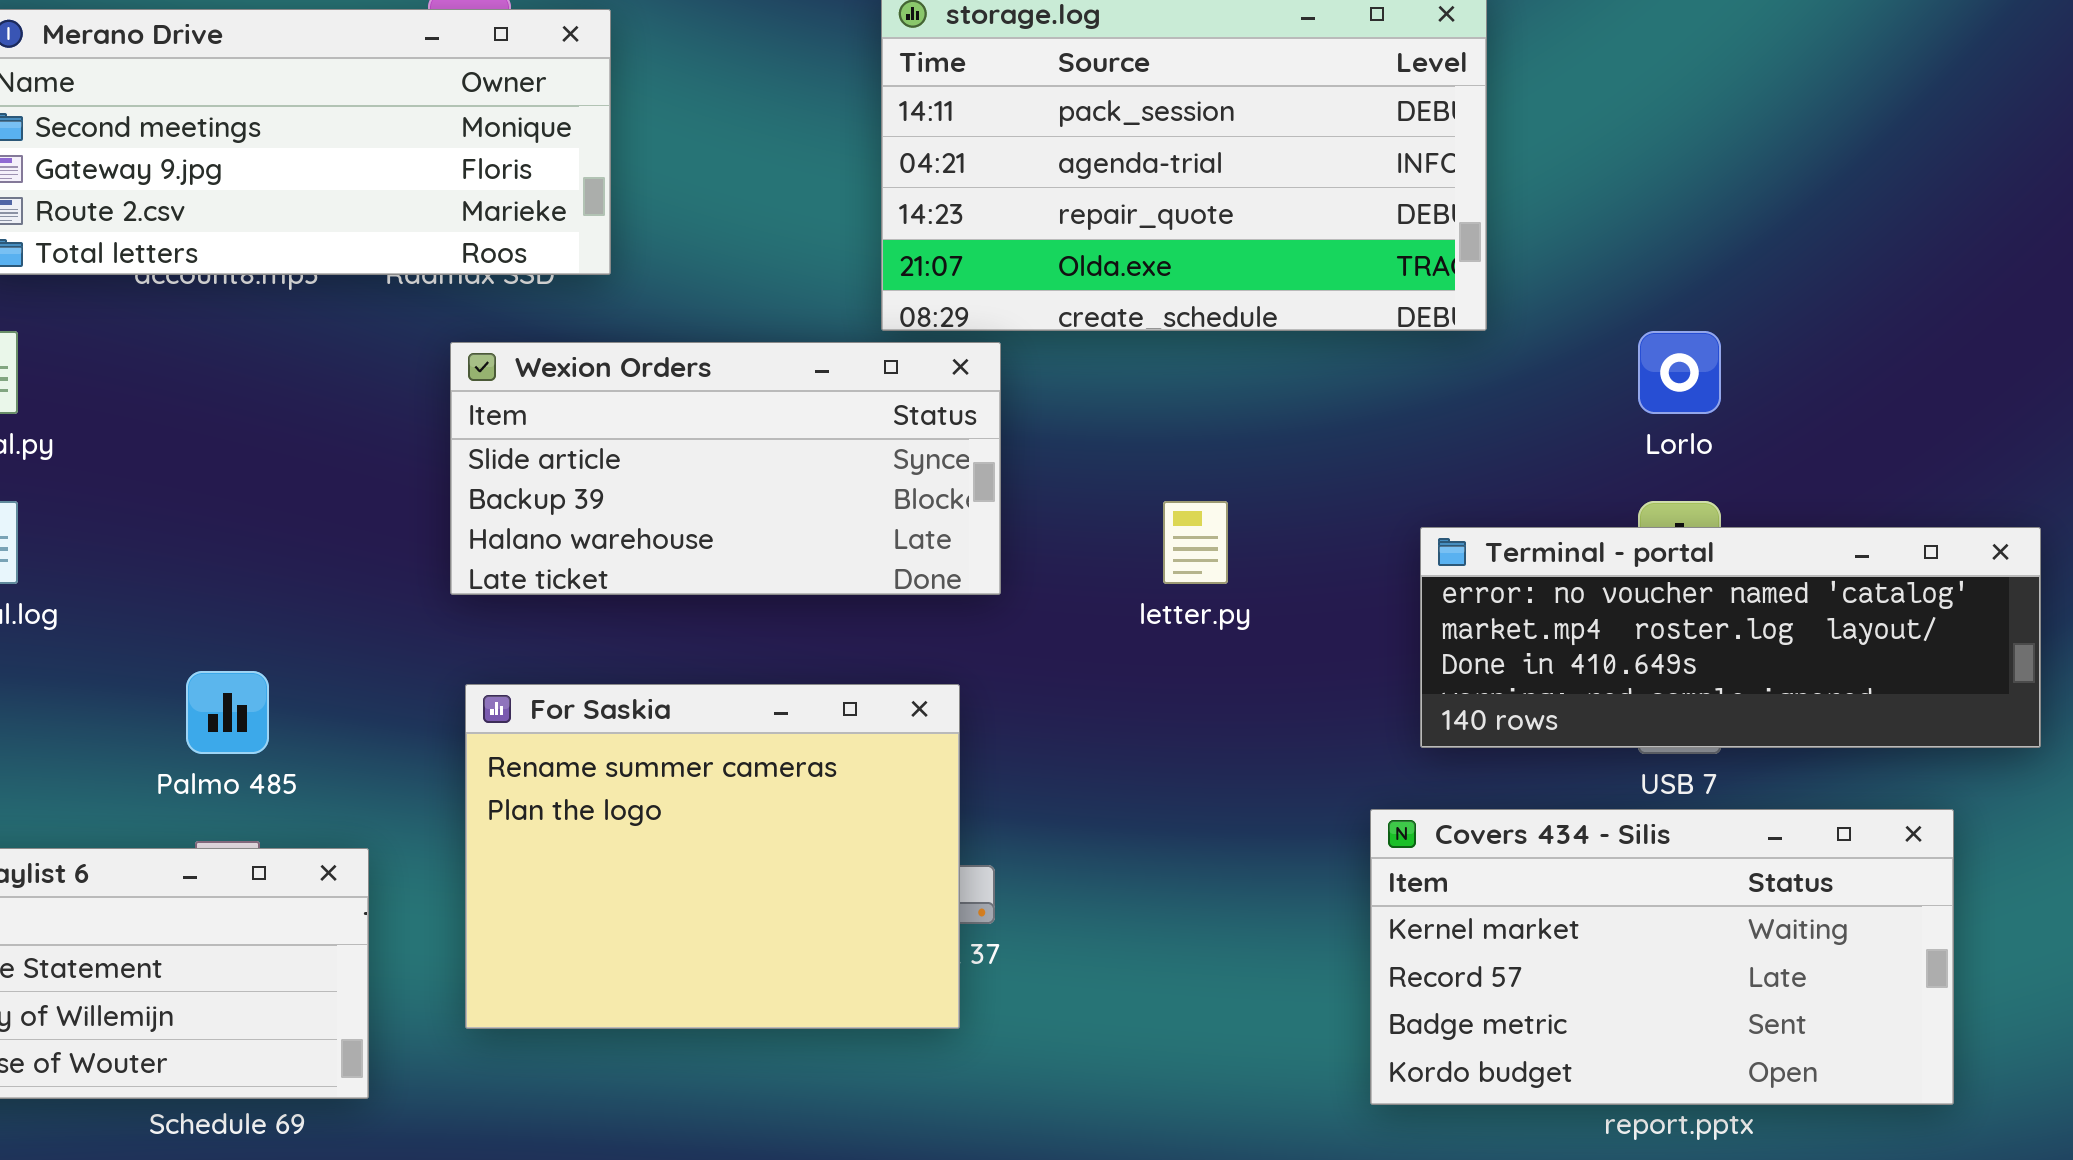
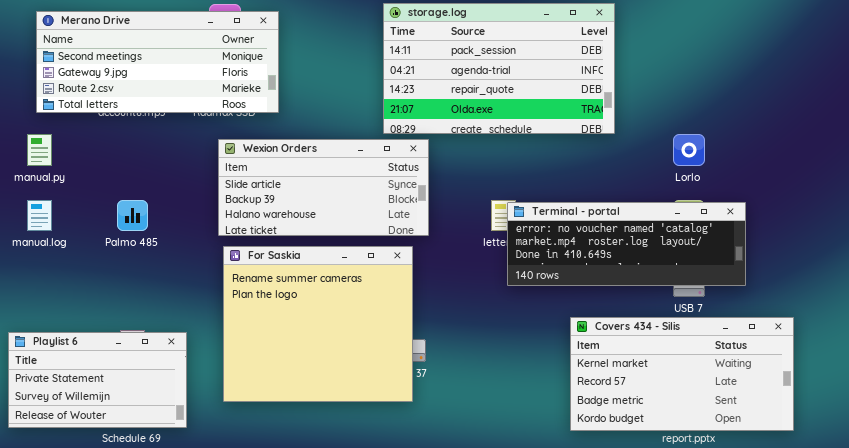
Terminal - portal: [1420,527,2041,748] -> [507,202,746,286], moved
Palmo 485: [186,671,269,754] -> [117,200,148,231], moved
For Saskia: [465,684,960,1029] -> [223,246,413,402], resized

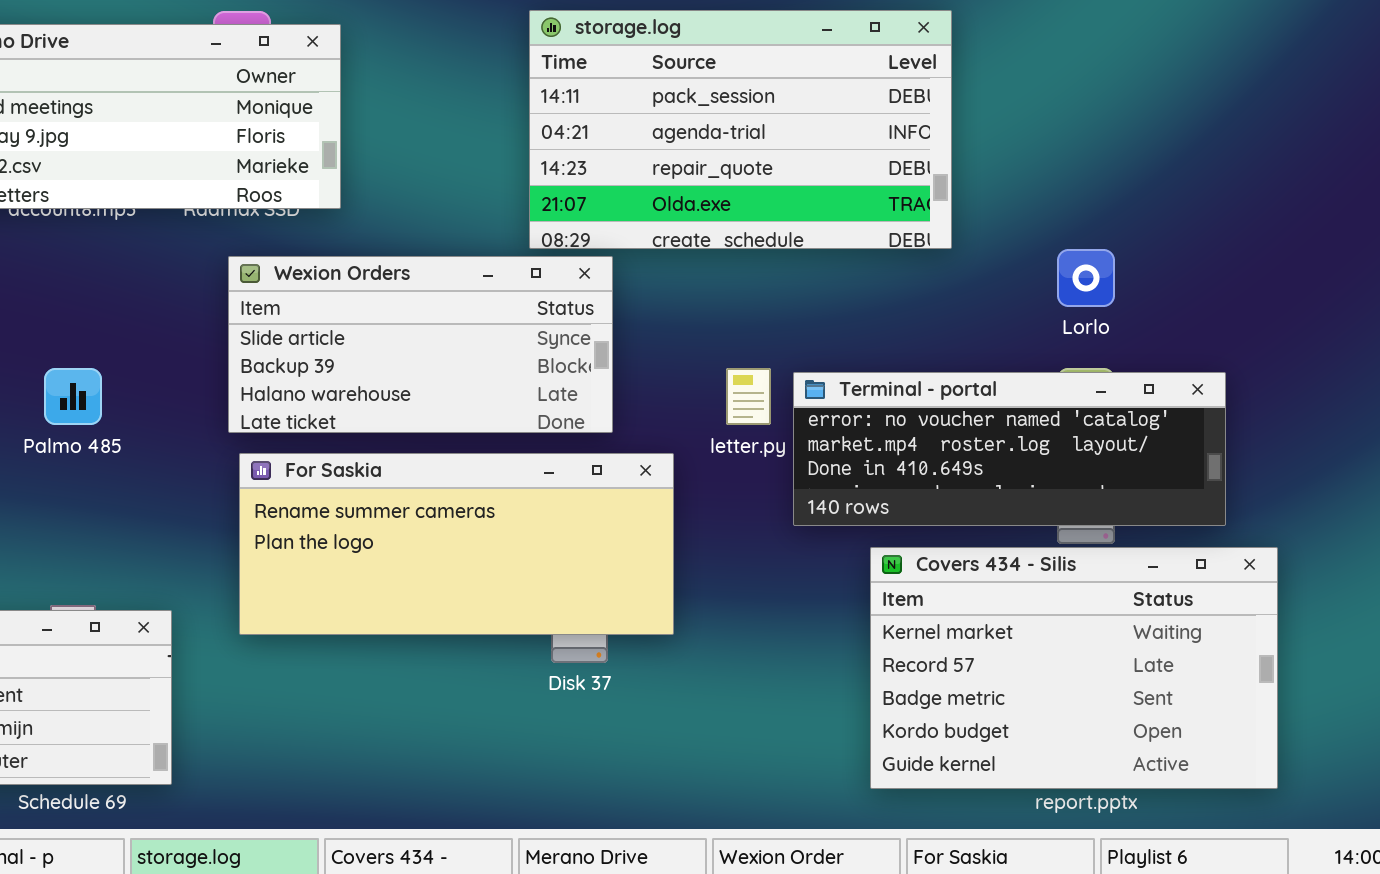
Terminal - portal: [507,202,746,286] -> [793,372,1226,526], moved
For Saskia: [223,246,413,402] -> [239,453,674,635], resized
Covers 434 - Silis: [570,317,794,431] -> [870,547,1278,789], resized

